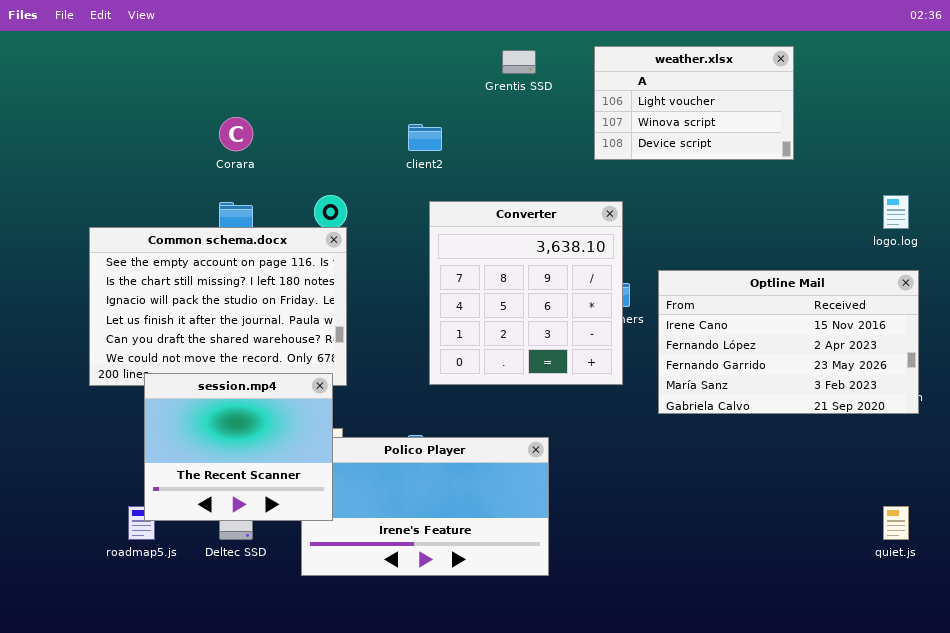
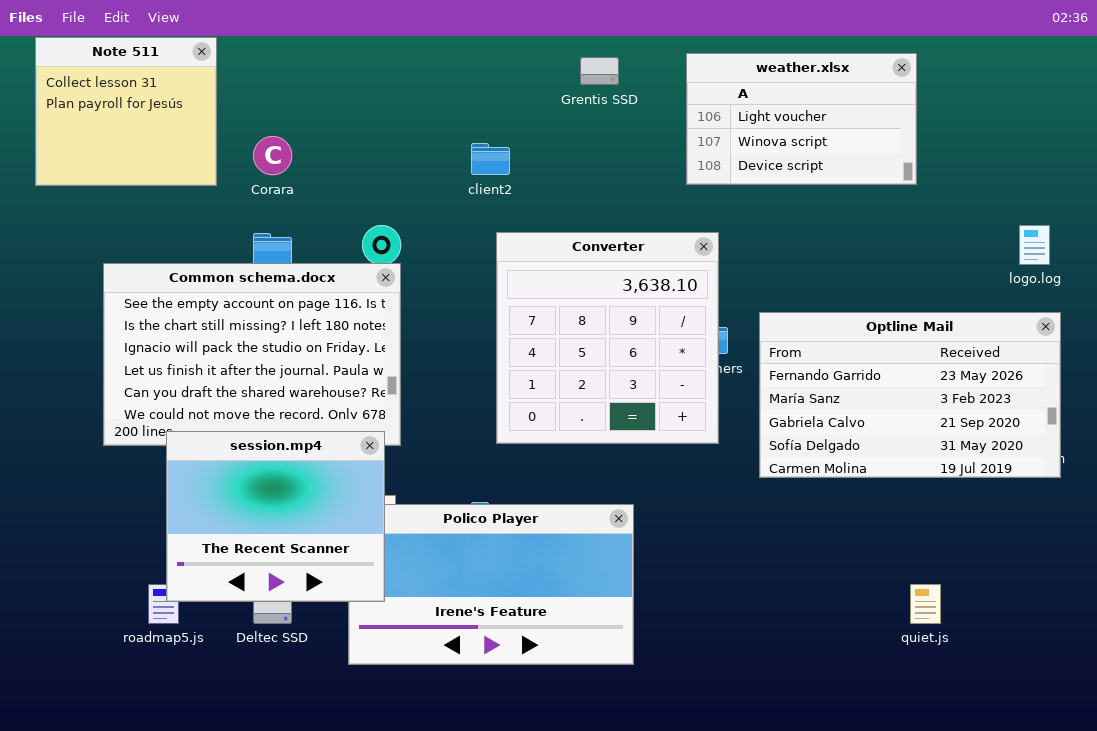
Note 511: none -> [35,37,217,186], opened
Optline Mail: [658,270,919,414] -> [759,312,1061,478], scrolled down 2 rows
quiet.js: [883,506,909,540] -> [910,584,941,624], moved

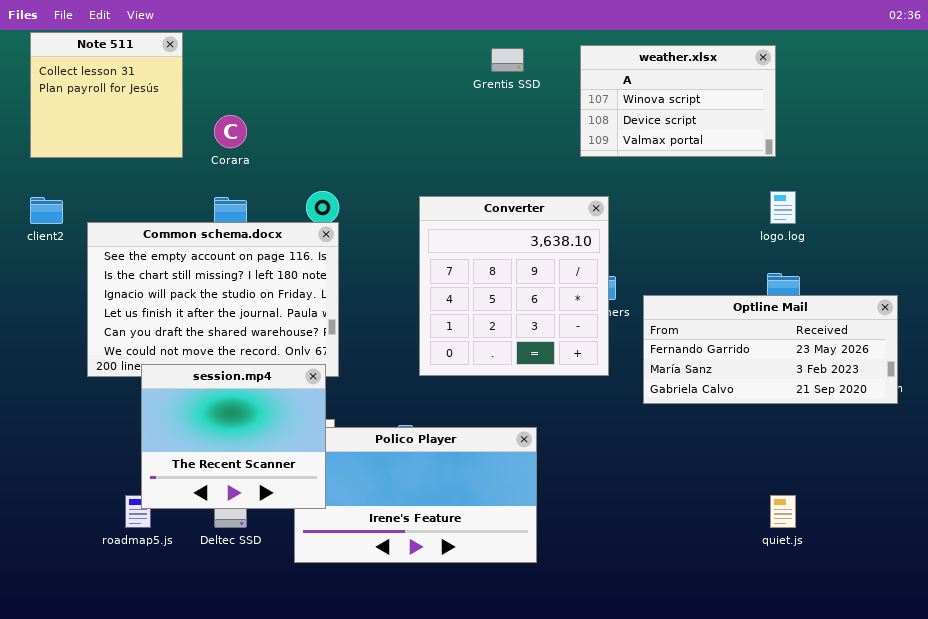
weather.xlsx: [686,53,917,185] -> [580,45,776,157], scrolled down 1 row
client2: [471,143,510,175] -> [30,197,63,224], moved
logo.log: [1019,225,1050,265] -> [770,191,796,224], moved
Optline Mail: [759,312,1061,478] -> [643,295,898,404], resized

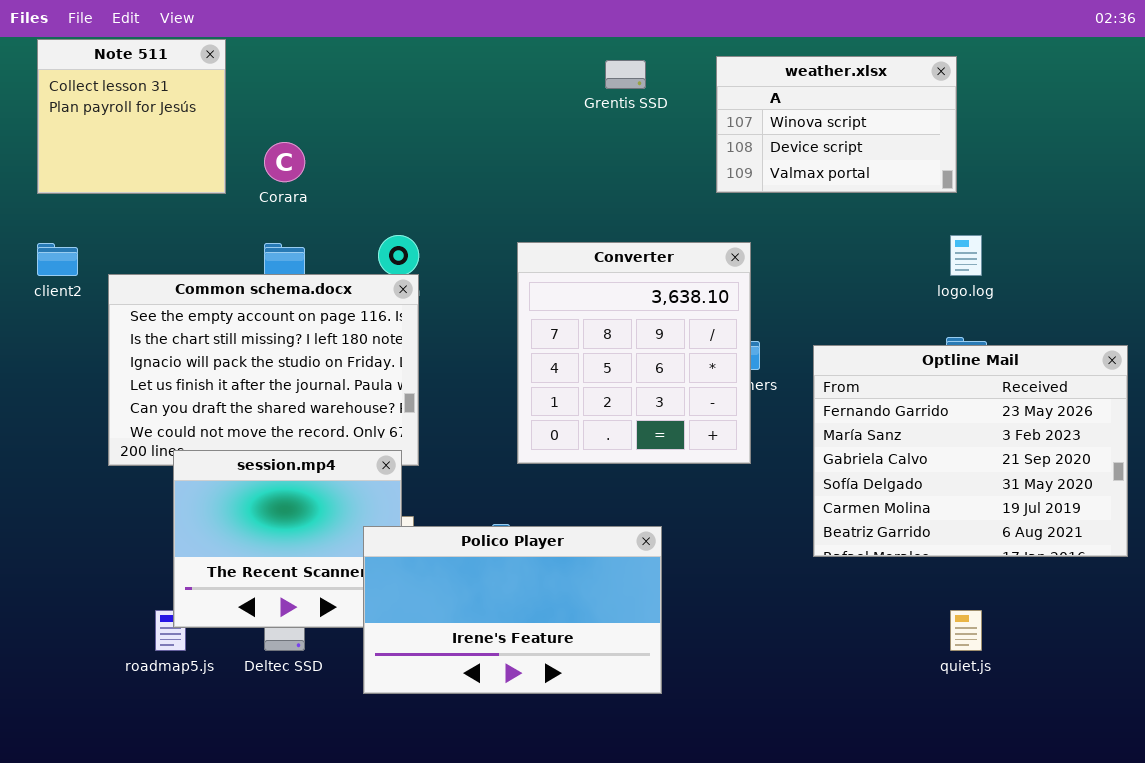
Optline Mail: [643,295,898,404] -> [813,345,1128,557], moved, resized
Polico Player: [294,427,537,563] -> [363,526,662,694], raised

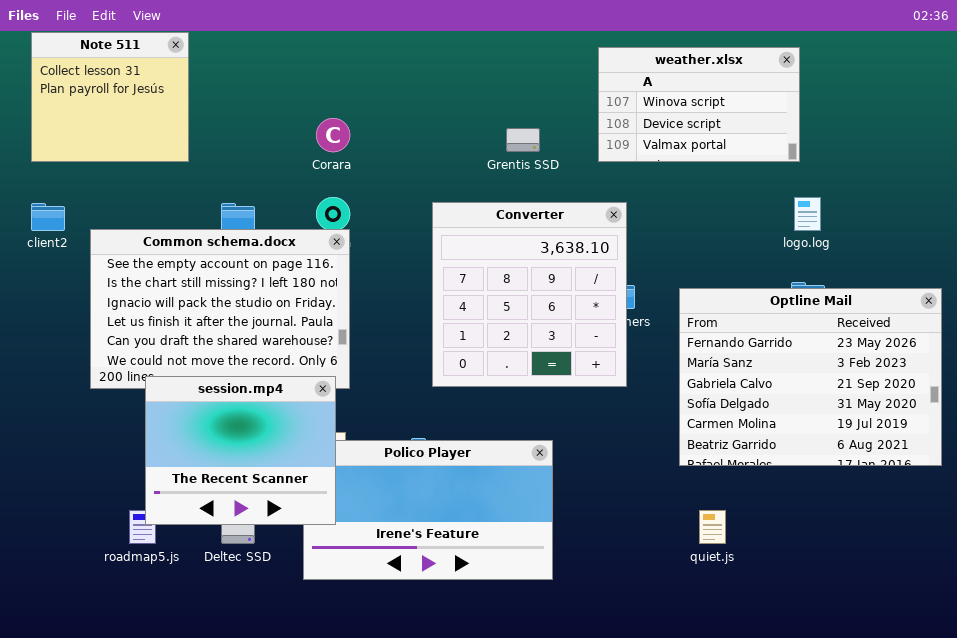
Grentis SSD: [605,60,646,89] -> [506,128,540,152], moved
Corara: [264,142,305,182] -> [316,118,350,152], moved
session.mp4: [173,450,402,628] -> [145,376,336,525], raised
quiet.js: [950,610,982,651] -> [699,510,726,544], moved

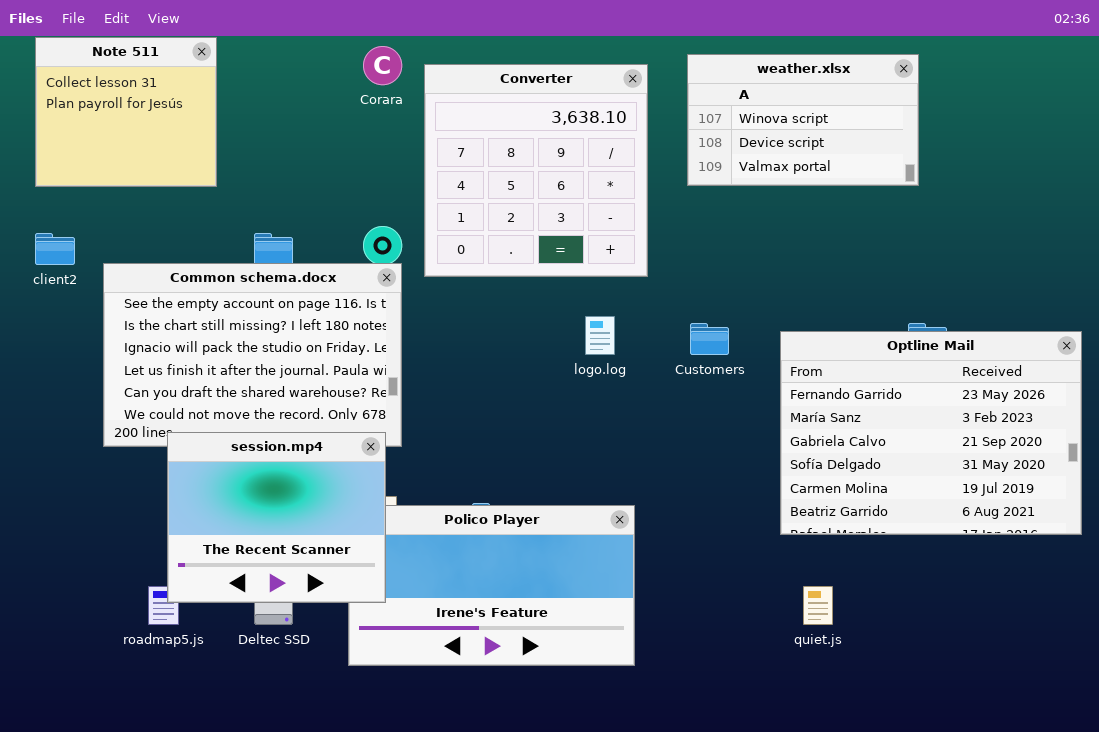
Corara: [316,118,350,152] -> [363,46,402,85], moved
logo.log: [794,197,821,231] -> [585,316,615,355], moved
Converter: [432,202,627,387] -> [424,64,648,277], moved

